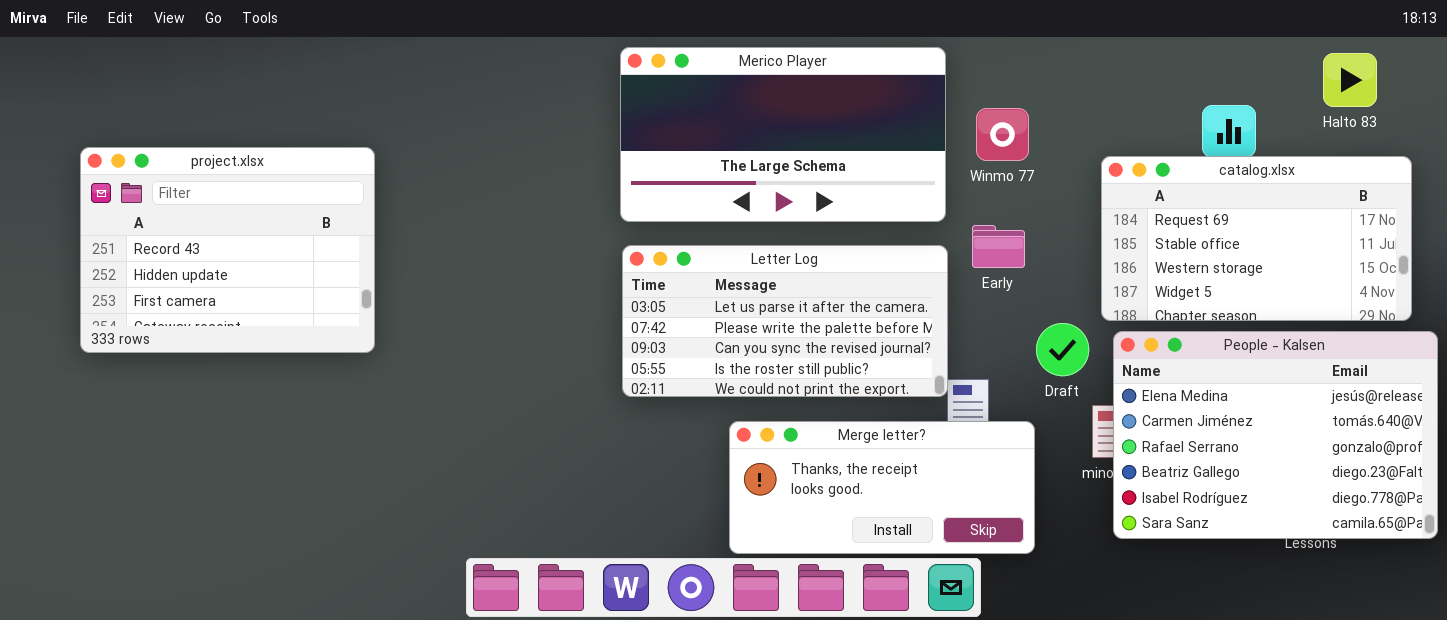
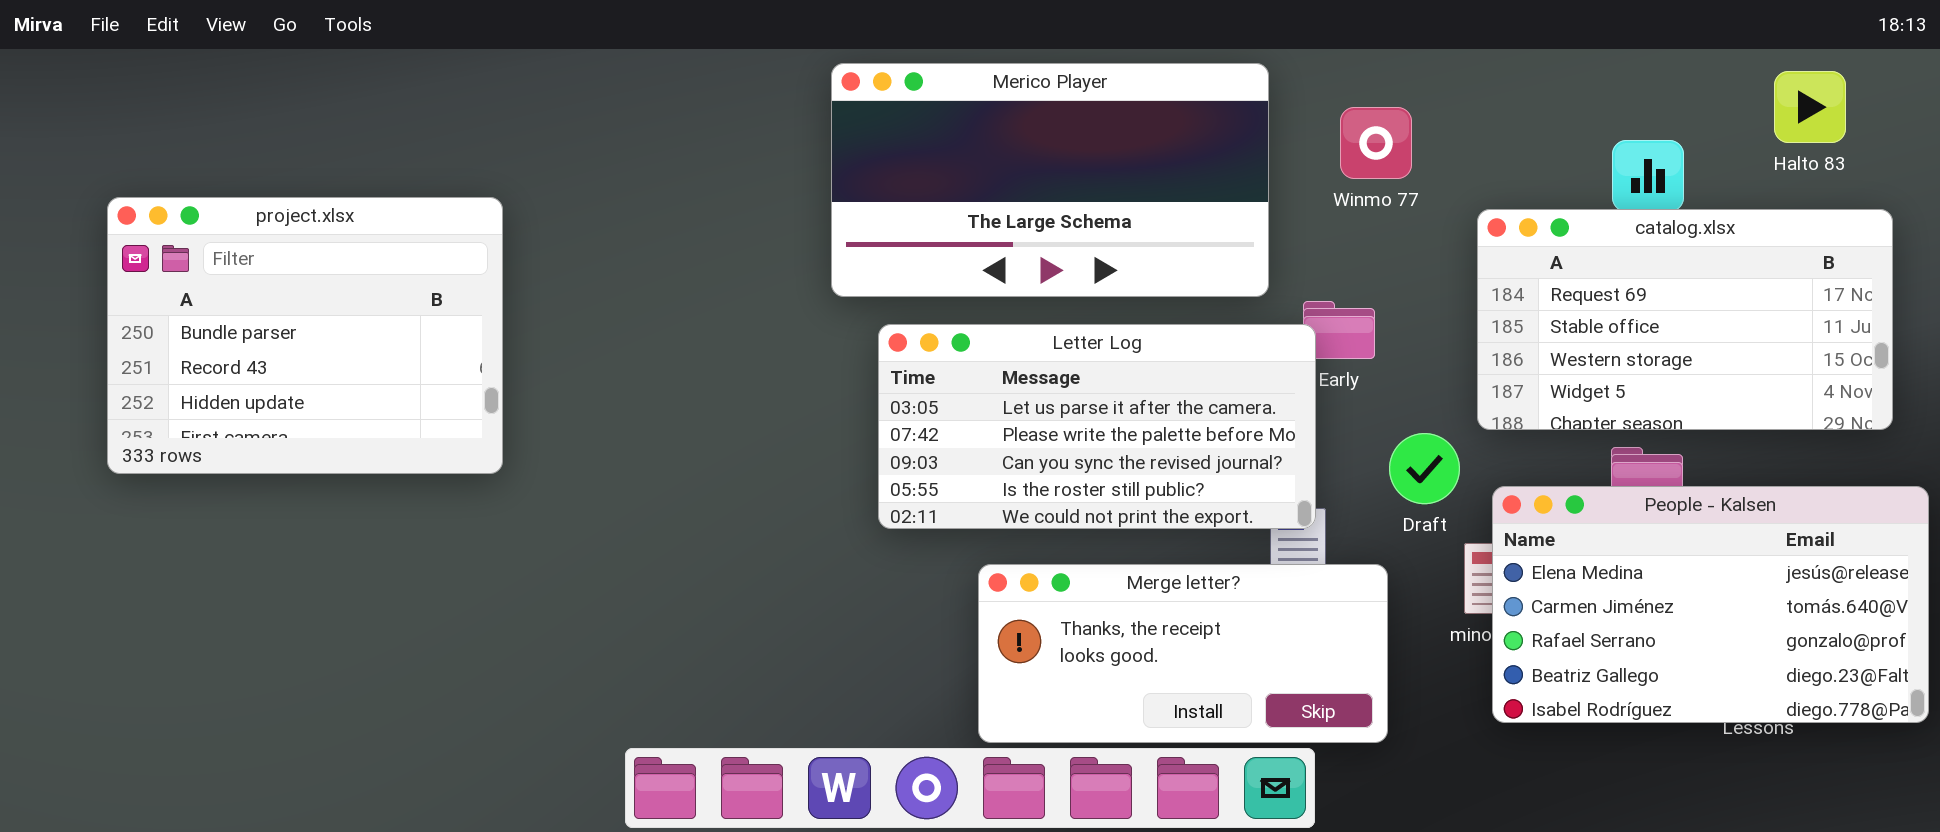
Winmo 77: [976,108,1029,161] -> [1340,107,1412,179], moved
project.xlsx: [80,147,375,353] -> [107,197,503,474], scrolled up 1 row
Letter Log: [622,245,948,397] -> [878,324,1316,529], moved
People - Kalsen: [1113,331,1438,539] -> [1492,486,1929,723], resized

